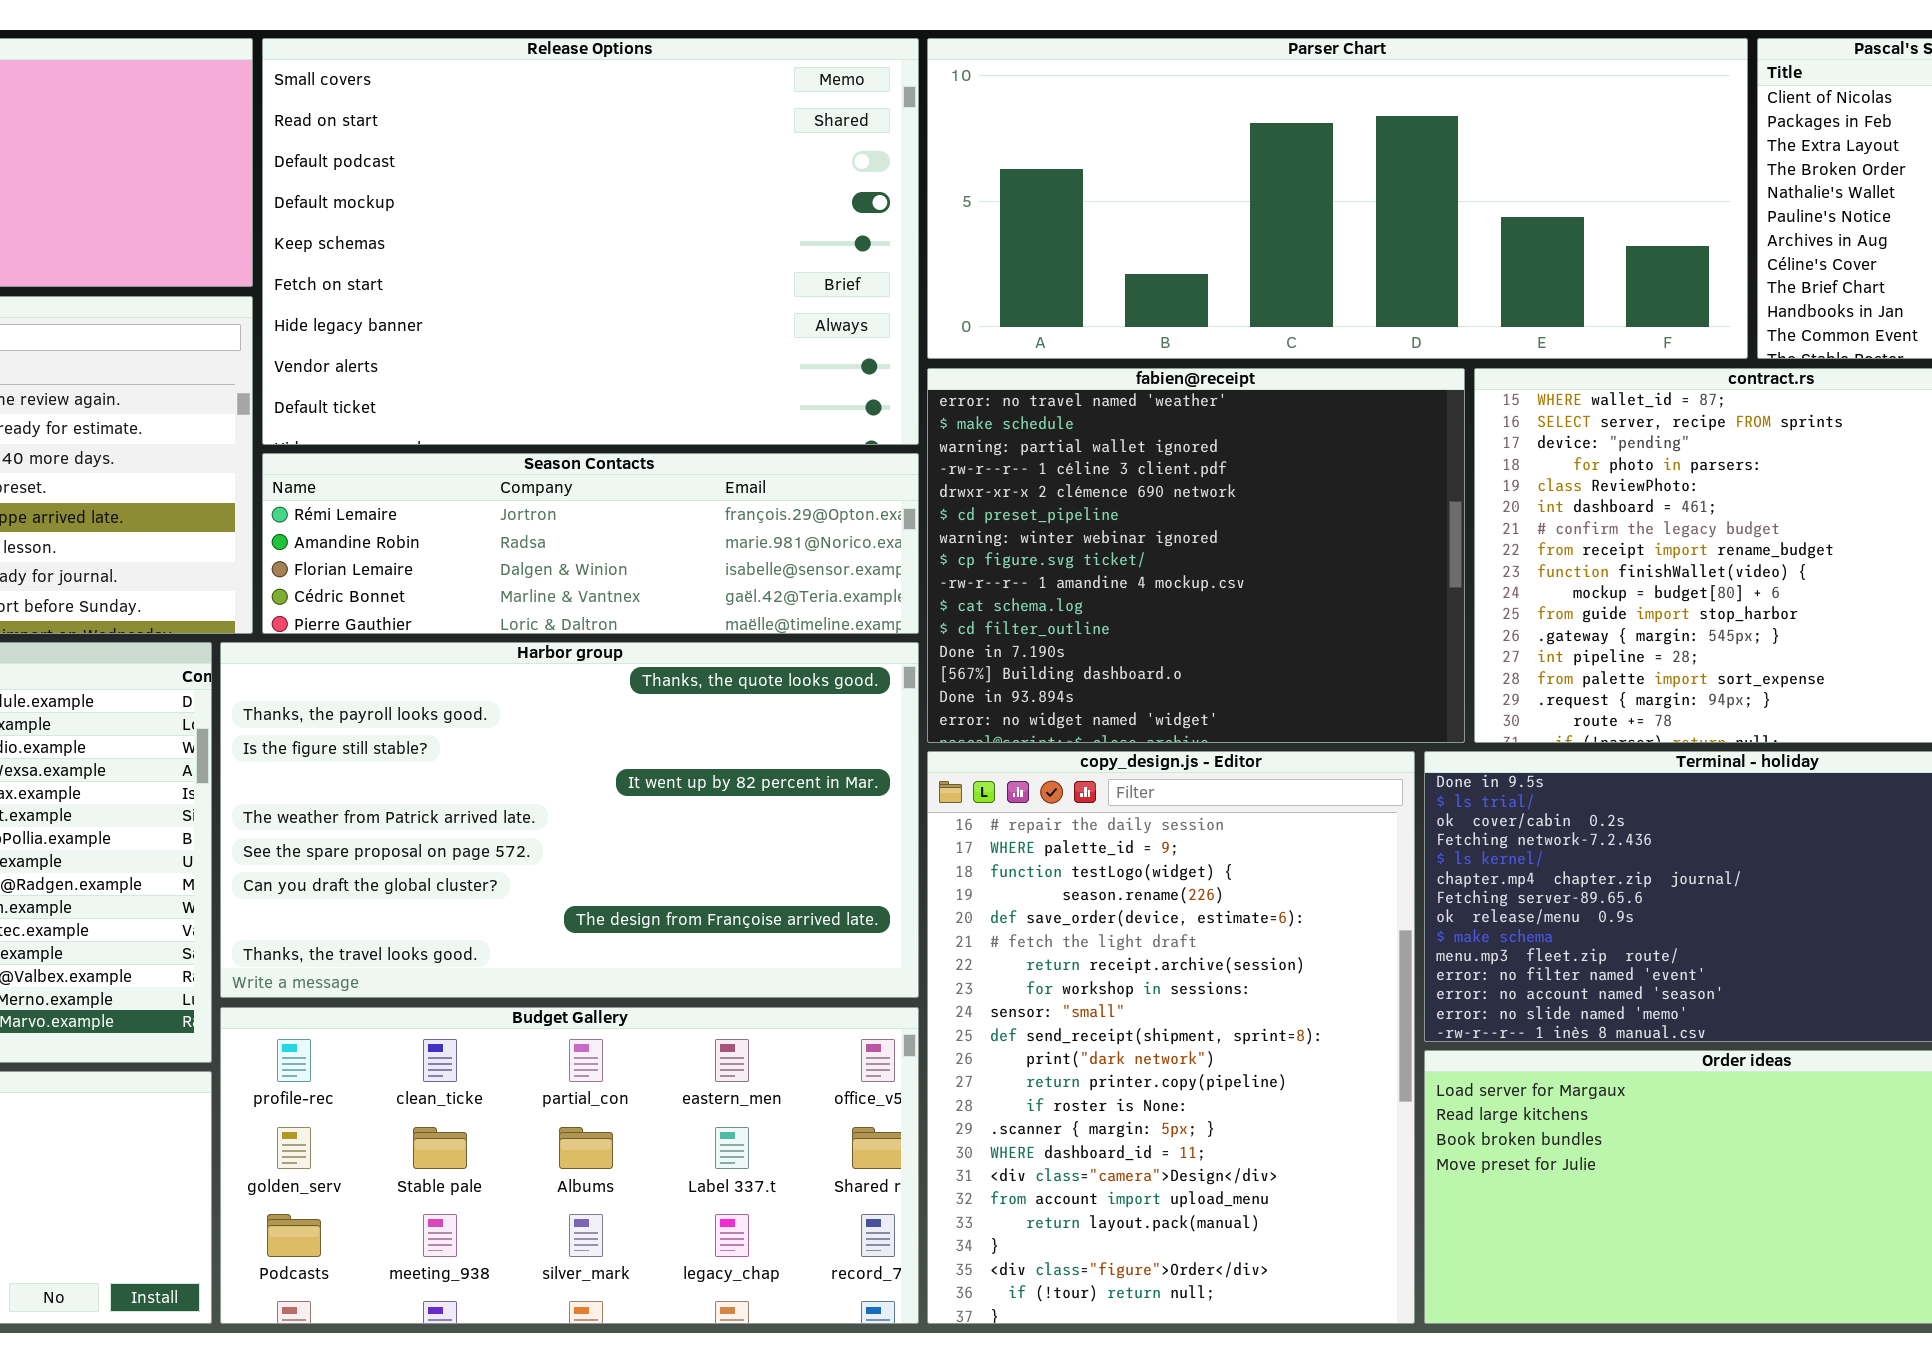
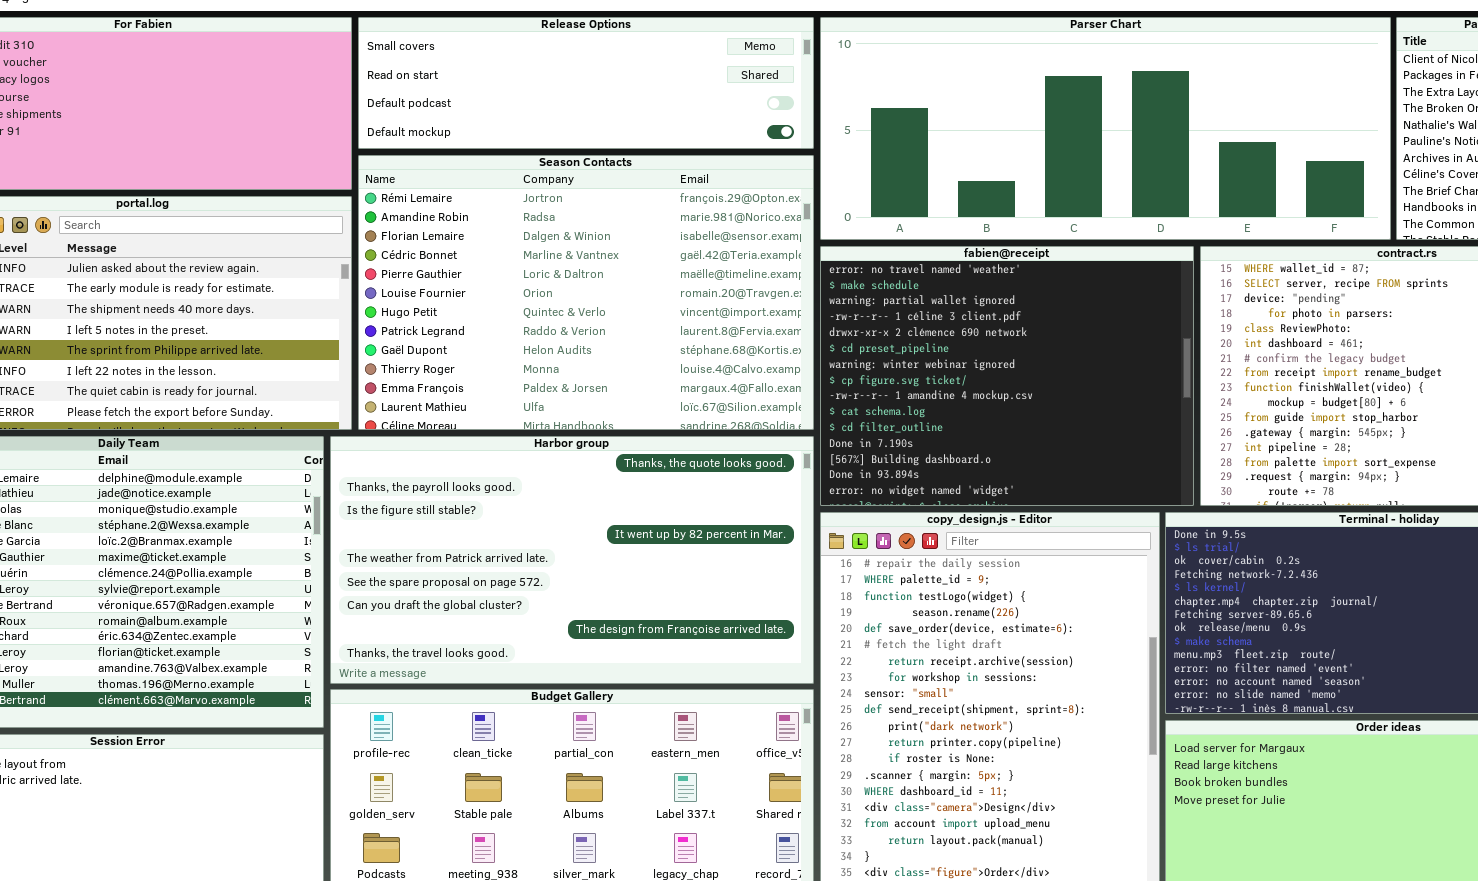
Release Options: [262,38,919,445] -> [358,17,814,149], resized
Season Contacts: [262,453,919,634] -> [358,155,814,430], resized

